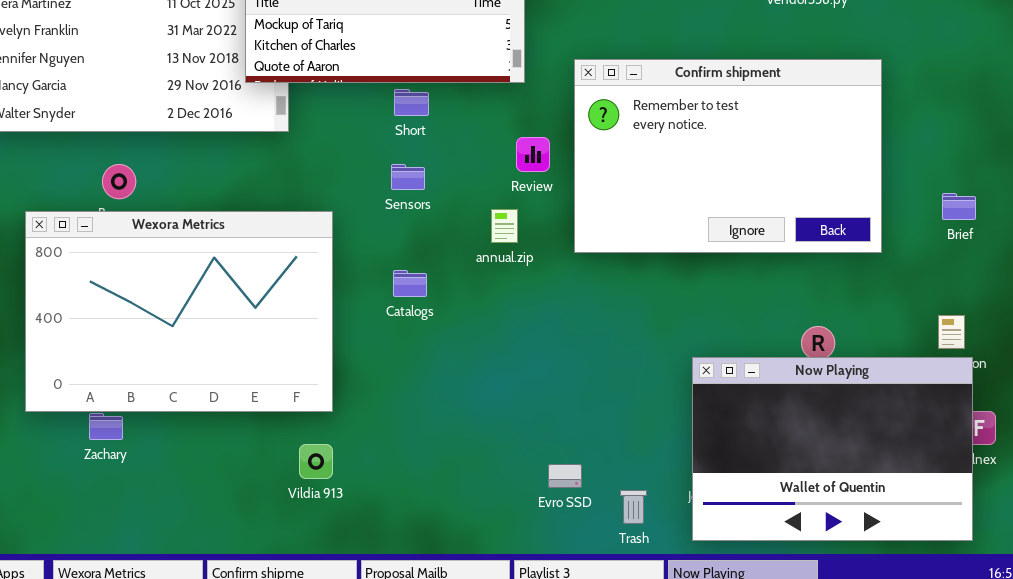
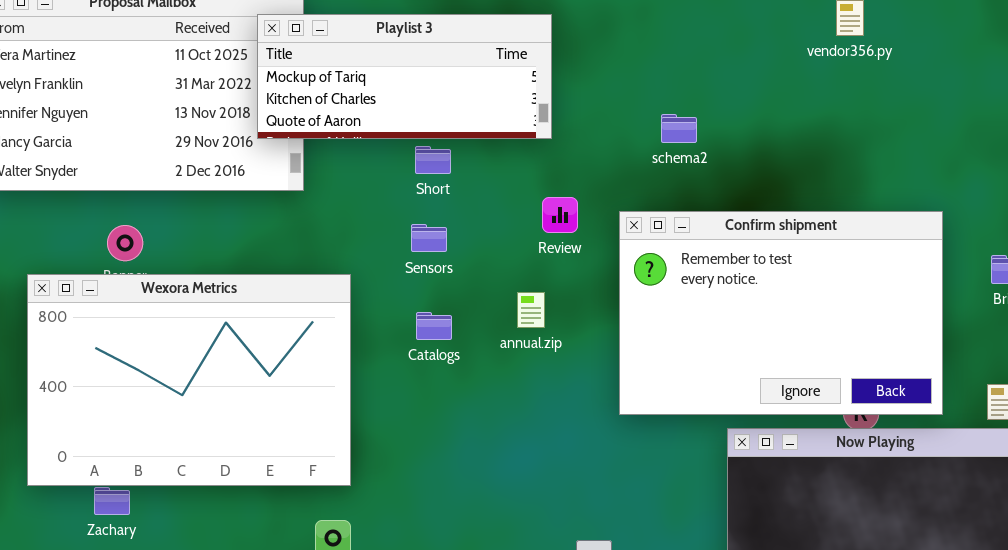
Confirm shipment: [574,59,882,253] -> [619,211,943,415], moved
annual.zip: [491,209,518,243] -> [517,292,545,328], moved
Catalogs: [393,270,427,297] -> [416,312,452,340], moved

